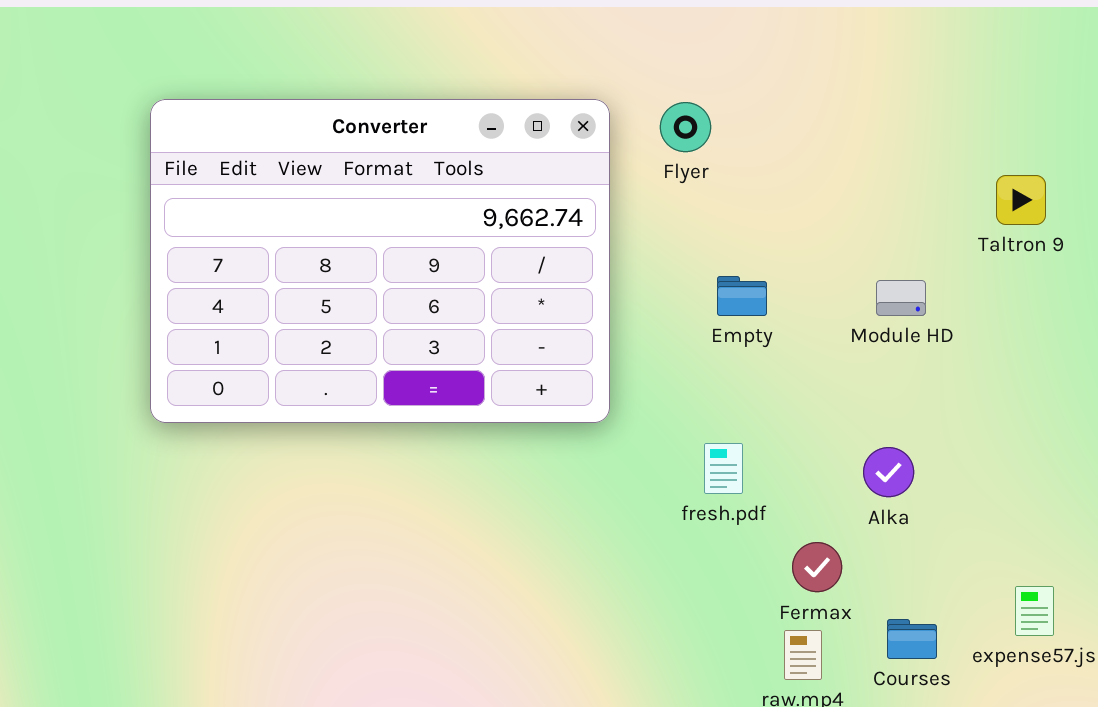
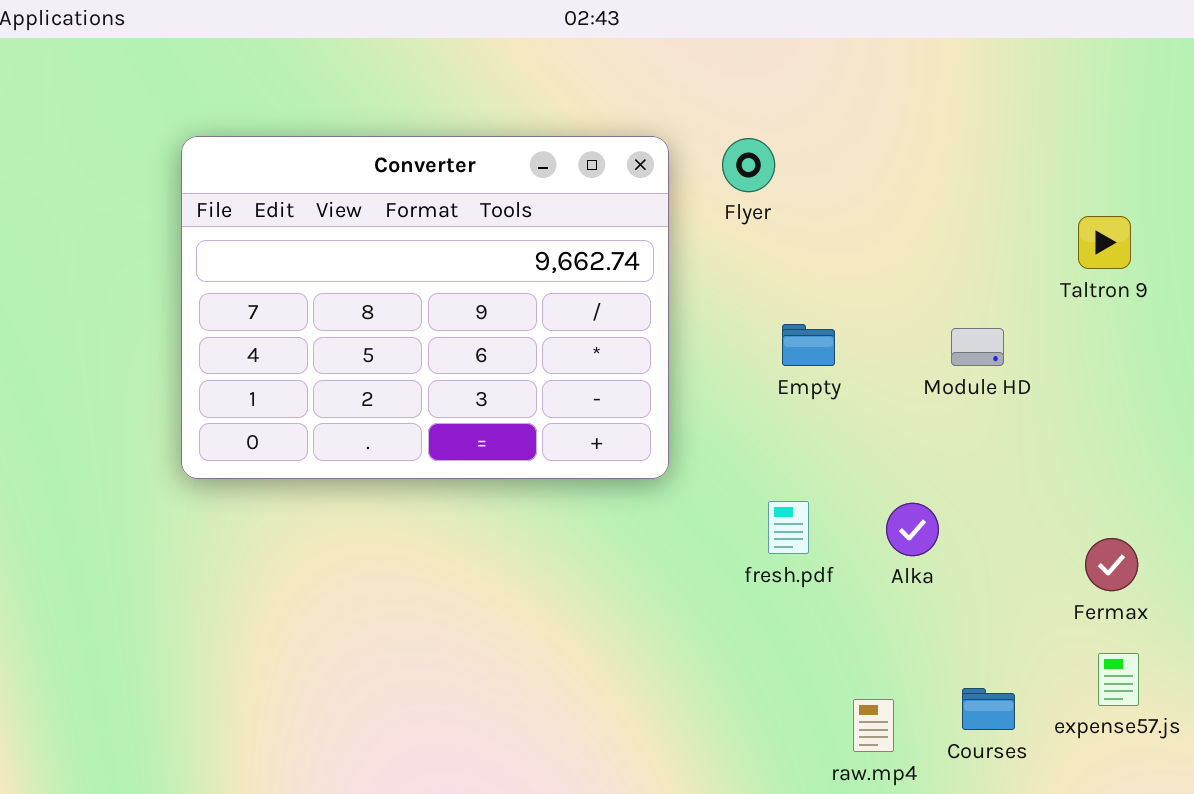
Alka: [863,447,914,497] -> [886,503,939,556], moved
Fermax: [792,542,842,592] -> [1085,538,1138,591], moved

